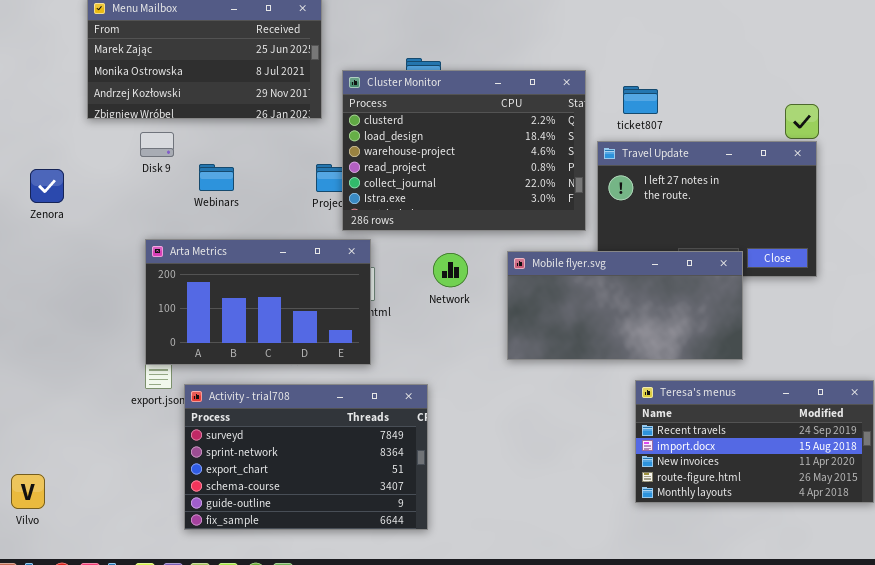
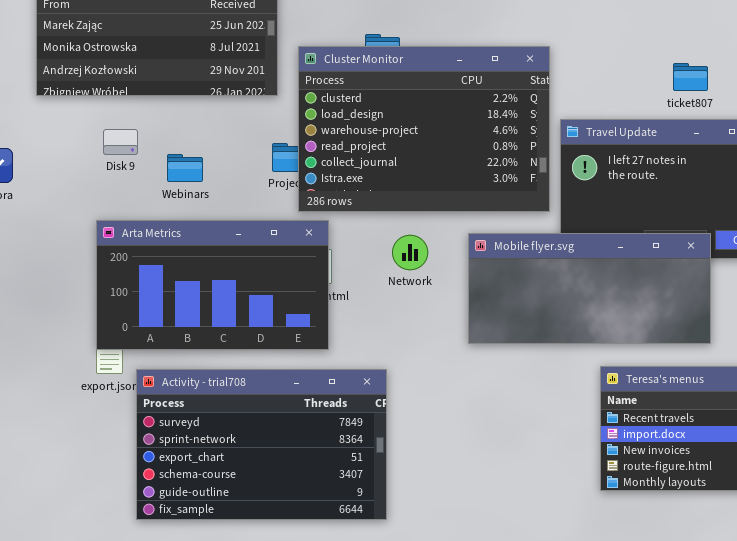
ticket807: [623,86,658,114] -> [673,63,708,91], moved
Disk 9: [140,132,174,157] -> [103,129,138,155], moved
Webinars: [199,164,234,191] -> [167,154,203,182], moved

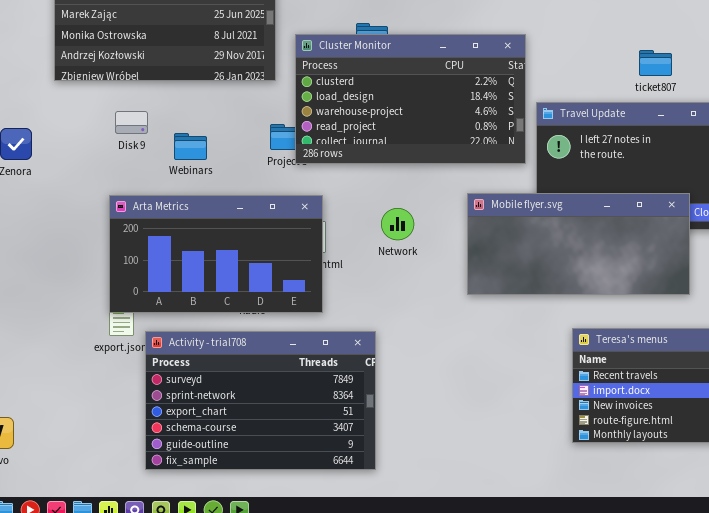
Cluster Monitor: [298,46,550,212] -> [295,34,526,164], resized
Mobile flyer.svg: [468,233,711,344] -> [467,193,690,295], moved

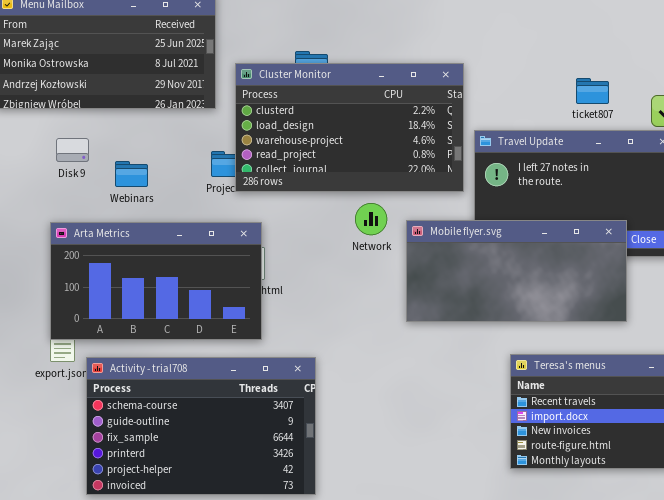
Network: [381,208,414,240] -> [355,203,387,235], moved
Activity - trial708: [145,331,376,470] -> [86,357,316,495], scrolled down 3 rows

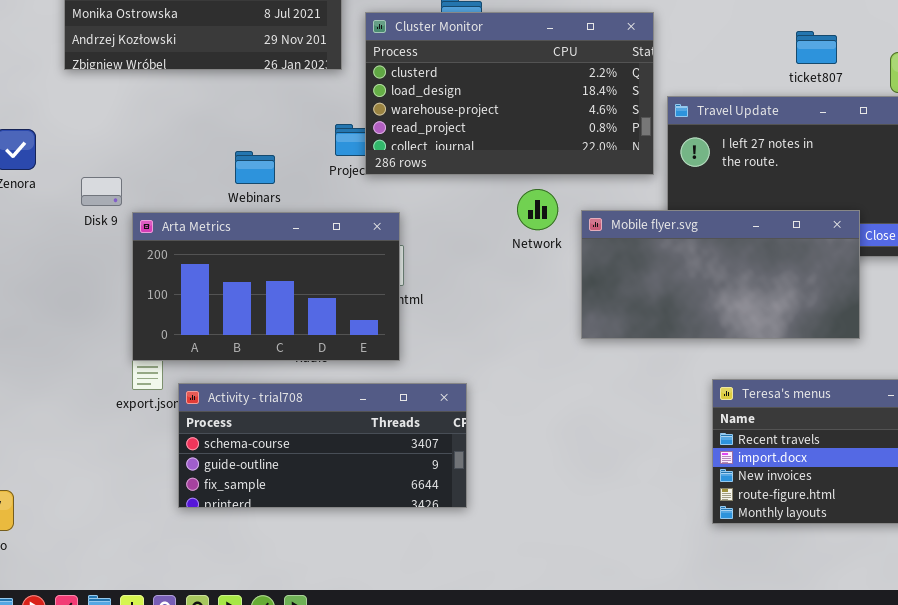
Disk 9: [56,138,89,162] -> [81,177,122,206], moved
Webinars: [115,161,148,187] -> [235,151,275,184], moved
Activity - trial708: [86,357,316,495] -> [178,383,467,508], resized

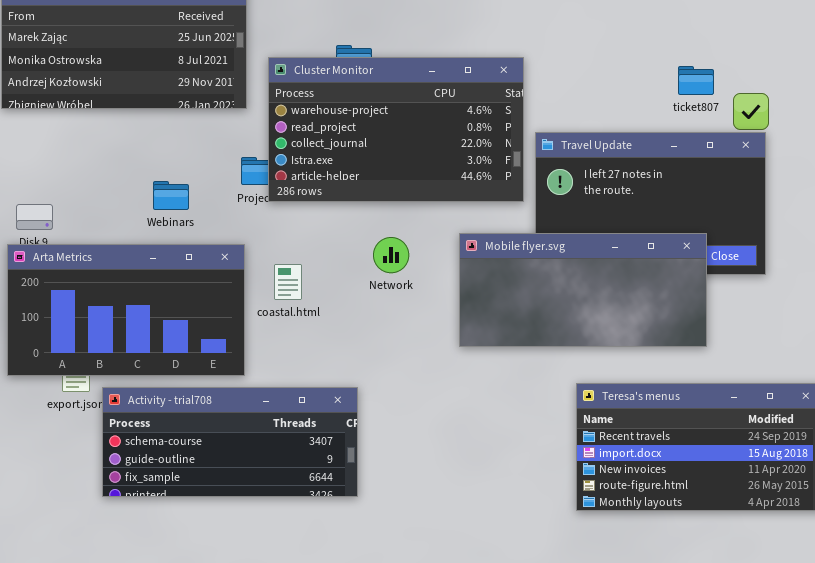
Cluster Monitor: [365,12,654,175] -> [268,57,524,202], scrolled down 2 rows
ticket807: [796,31,837,64] -> [678,66,714,95], moved
Network: [517,189,558,230] -> [373,237,409,273], moved
Arta Metrics: [132,212,400,361] -> [7,244,245,376], moved

